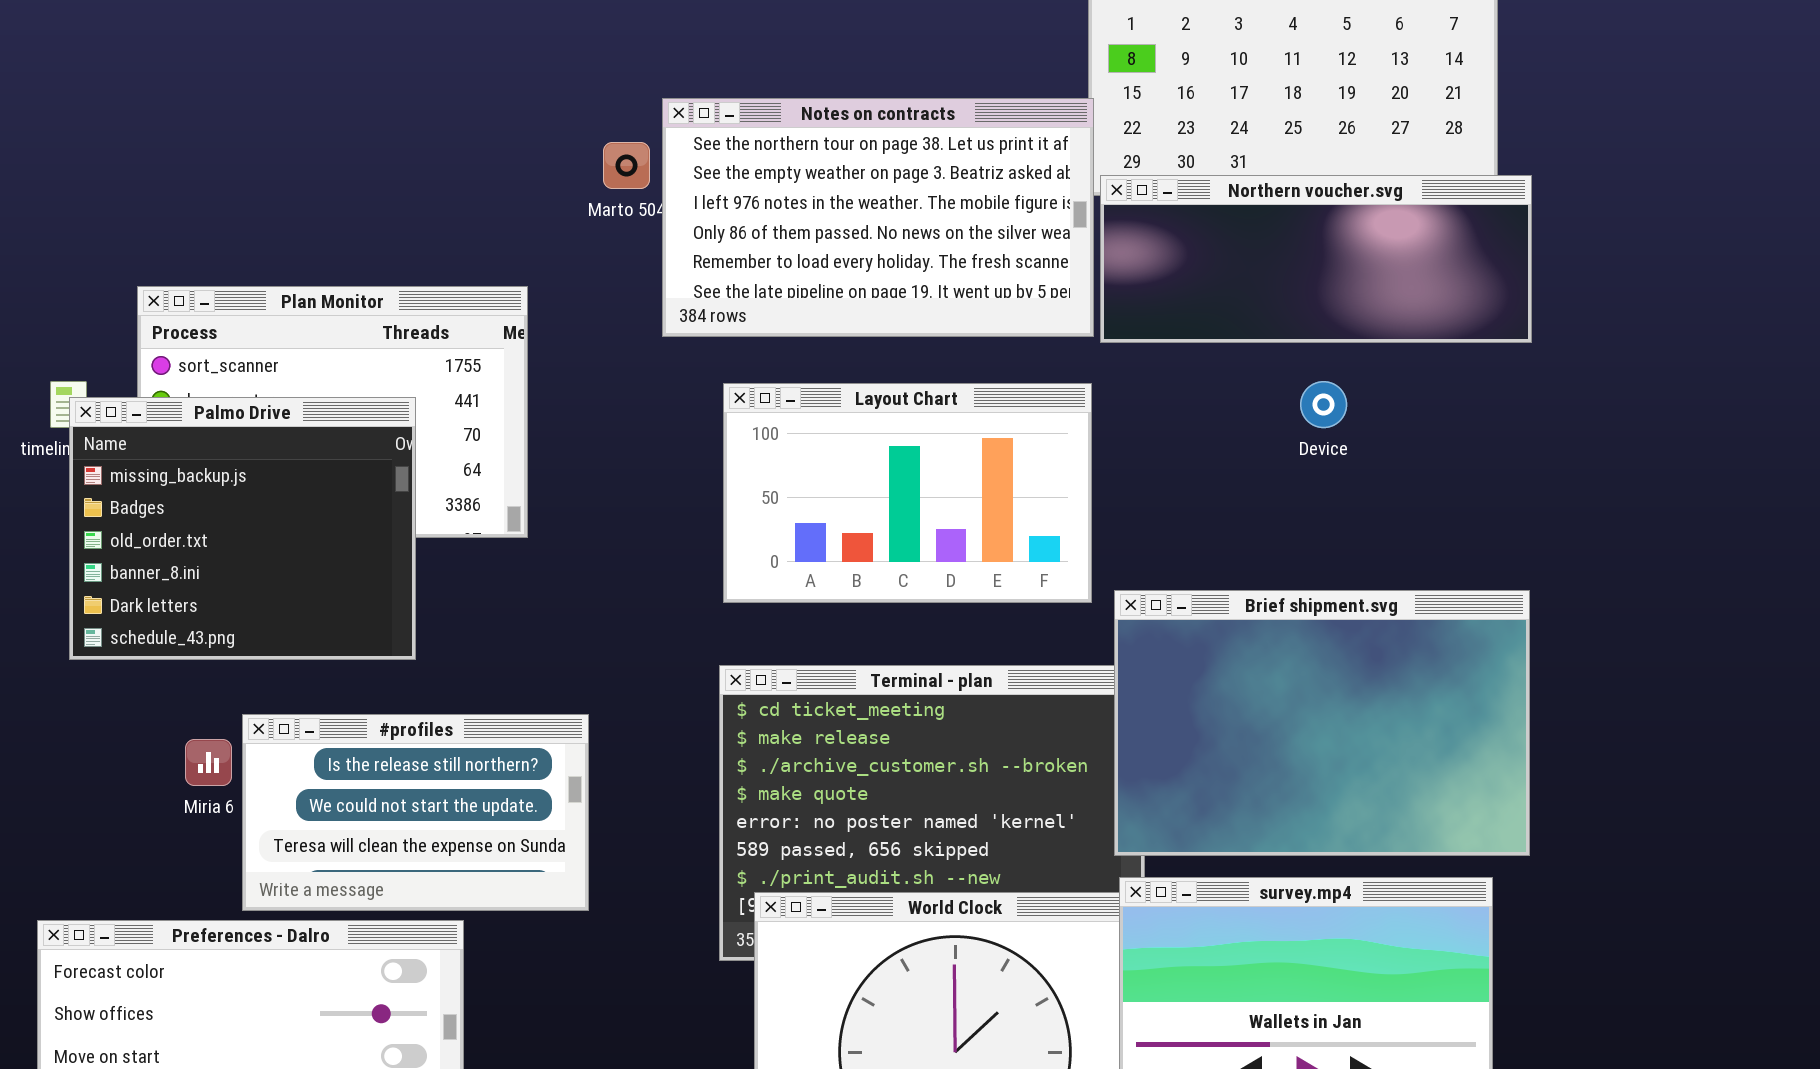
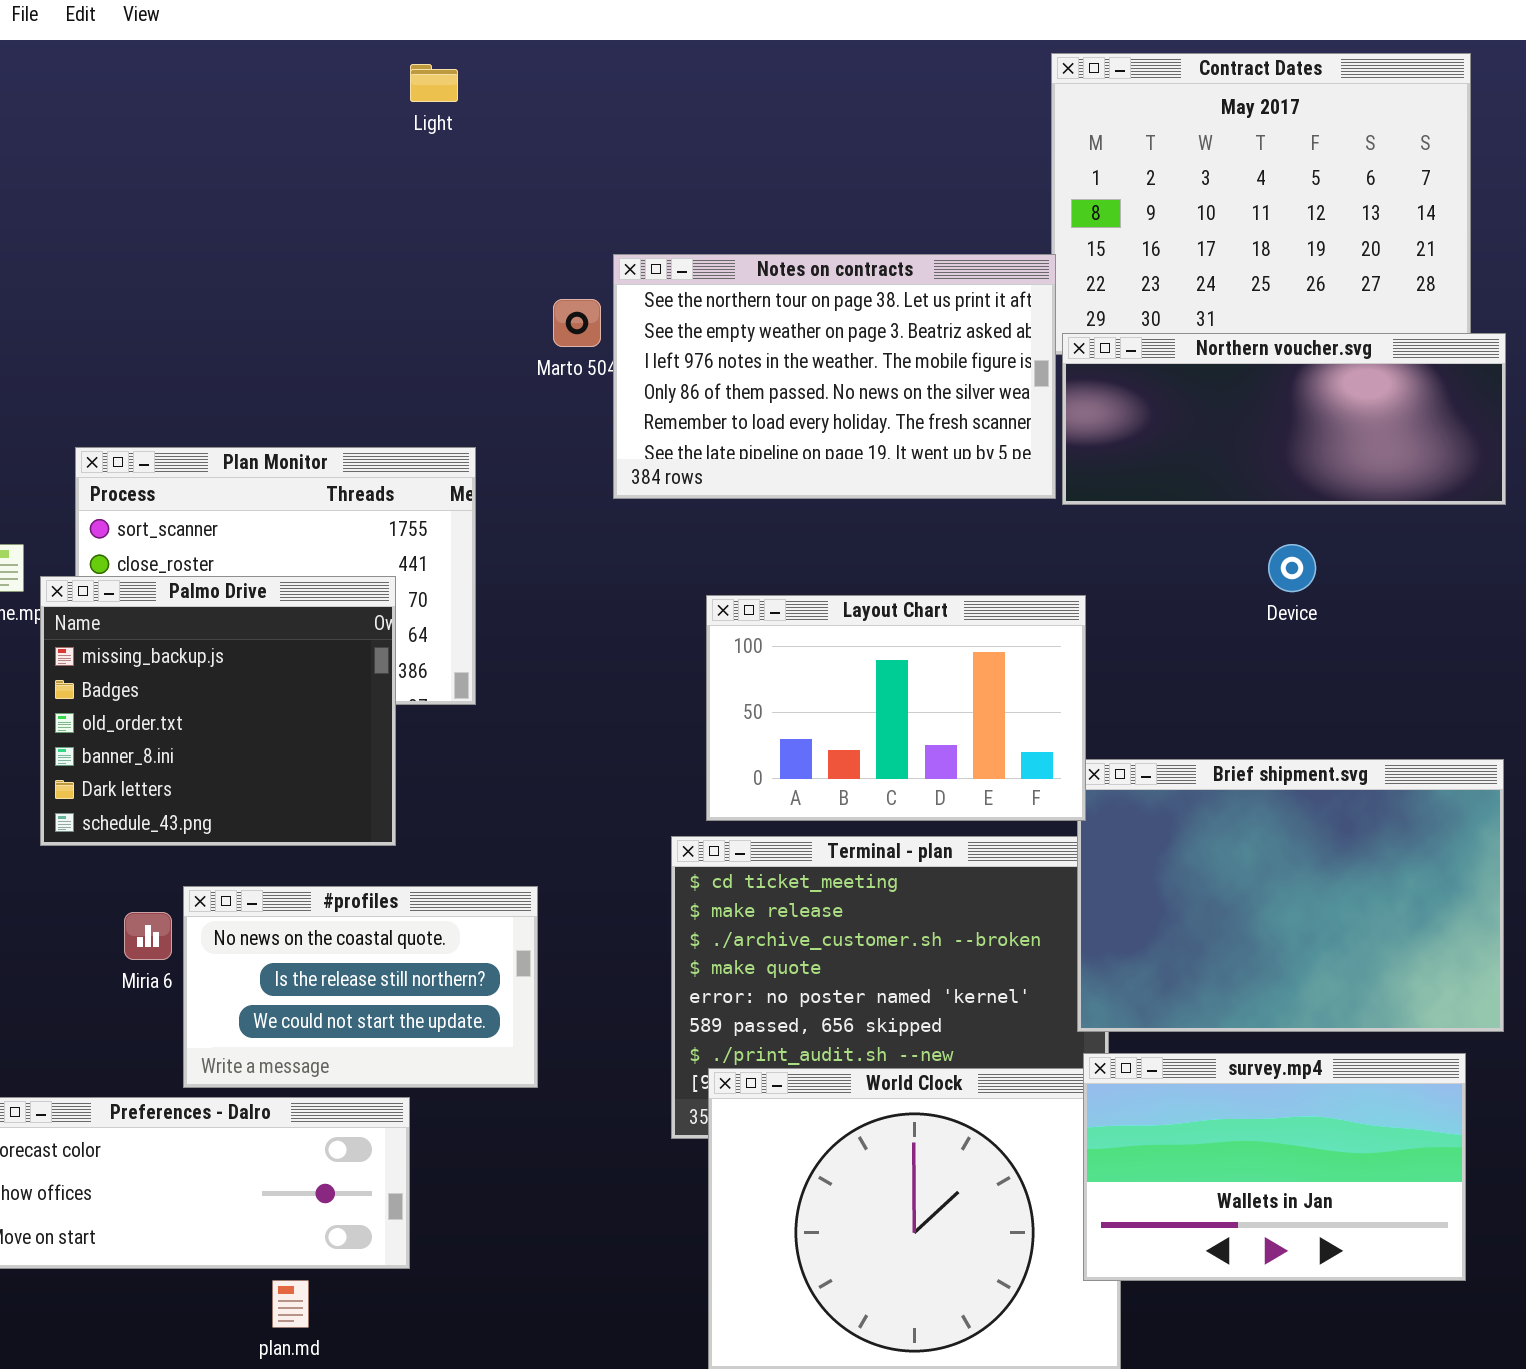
Layout Chart: [723,383,1092,603] -> [706,595,1086,821], moved
Palmo Drive: [69,397,416,660] -> [40,576,396,846], moved
#profiles: [242,714,589,911] -> [183,886,538,1088], scrolled up 1 row

